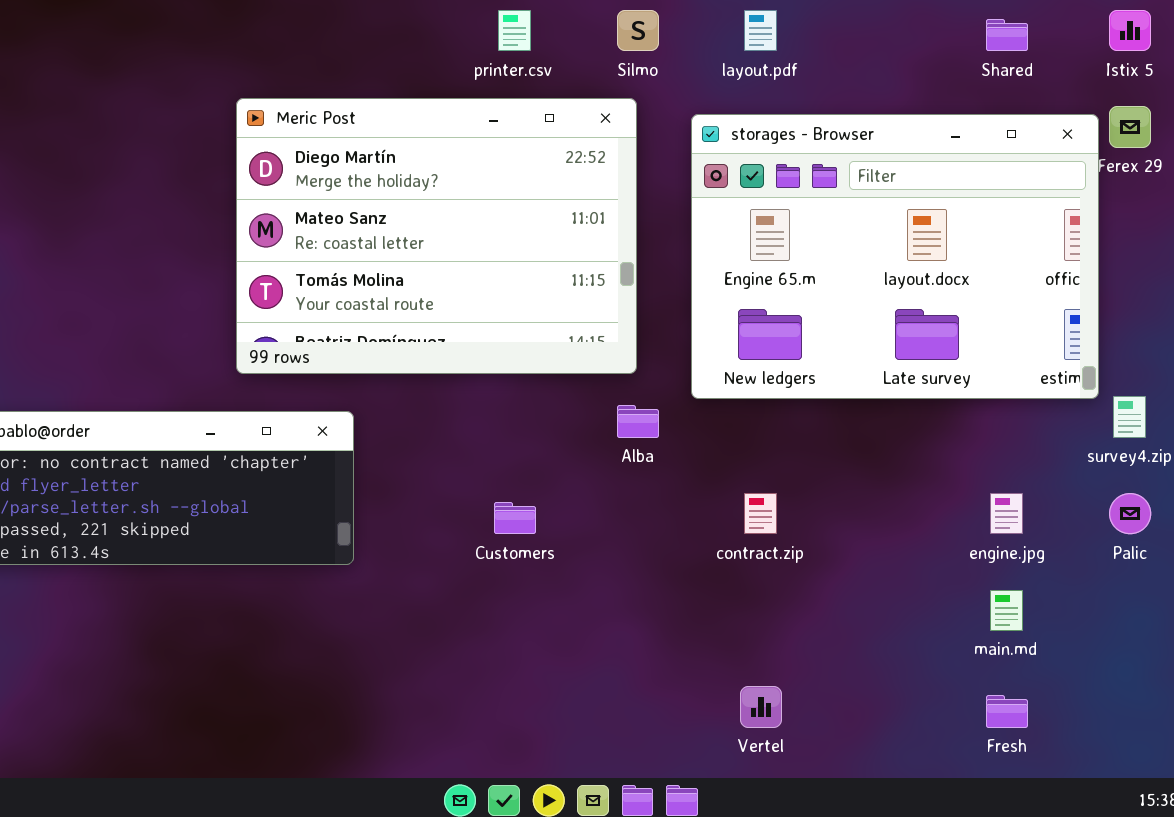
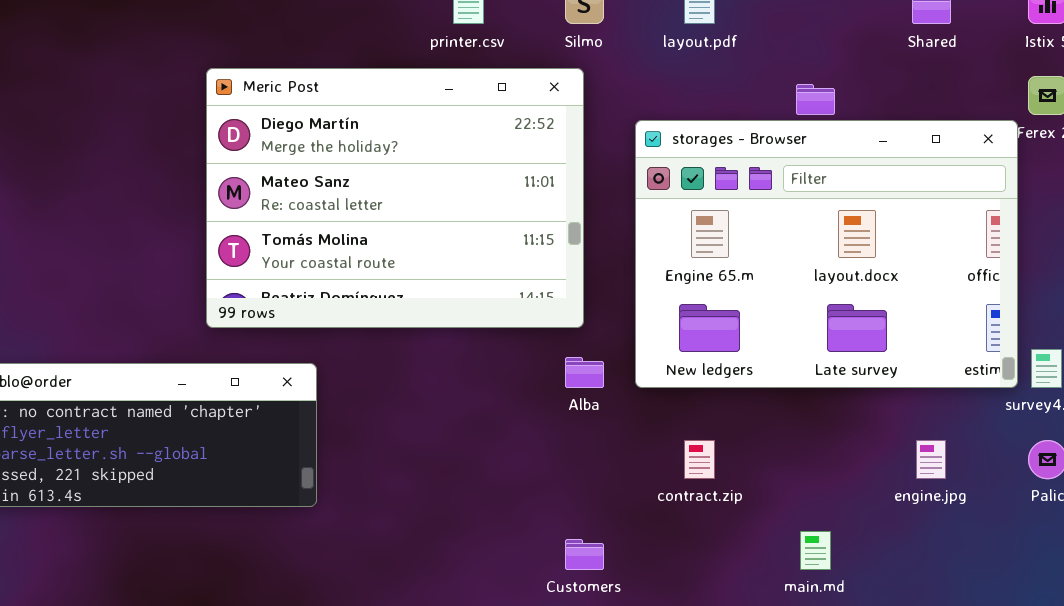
storages - Browser: [691,114,1099,399] -> [635,120,1018,388], moved
Customers: [494,502,536,534] -> [565,539,604,570], moved
main.md: [990,590,1023,631] -> [800,531,831,570], moved

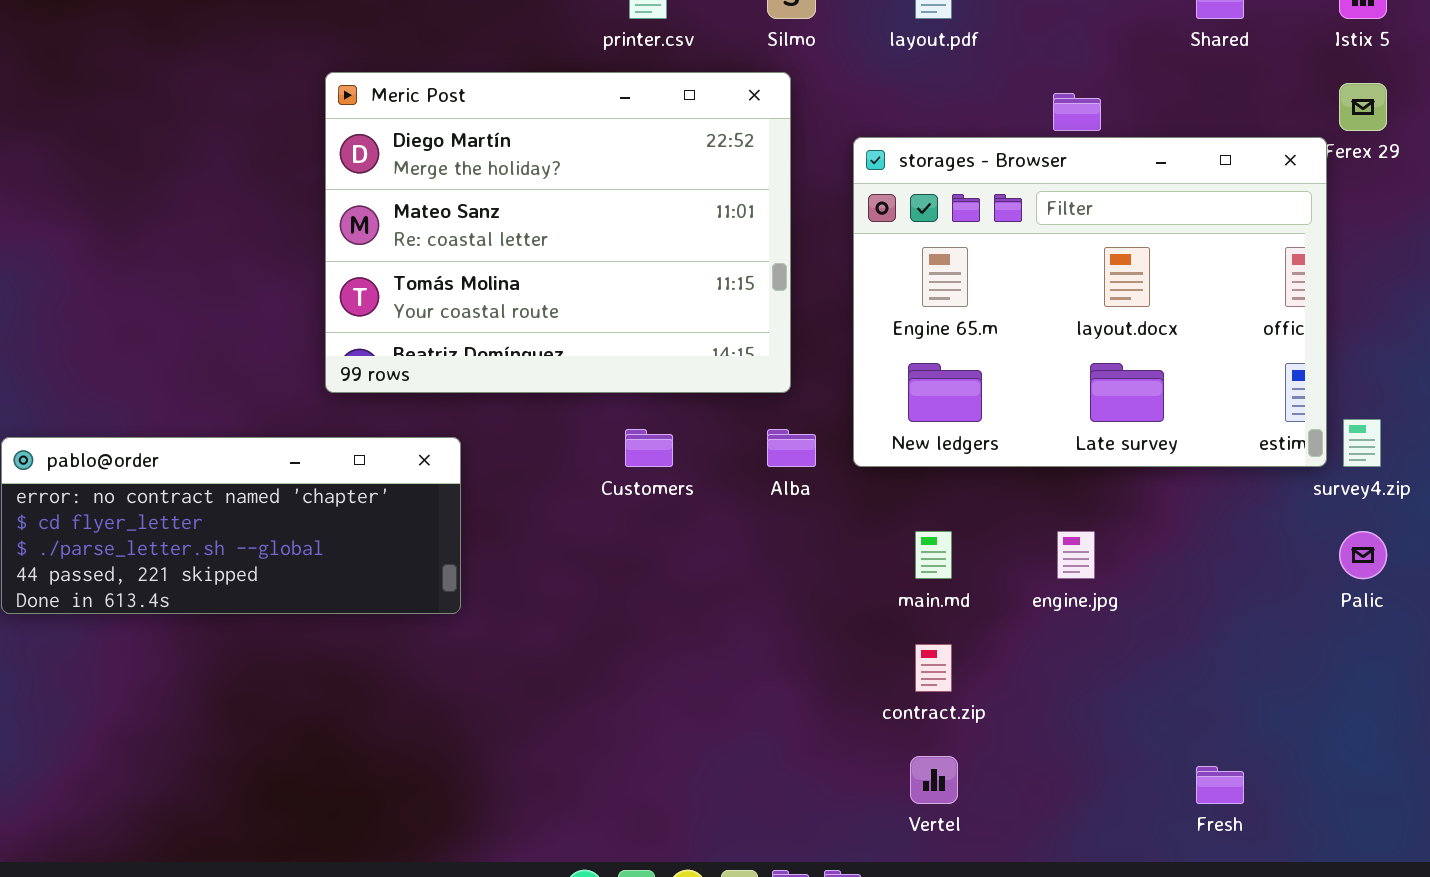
contract.zip: [684,440,715,479] -> [915,644,952,692], moved
engine.jpg: [916,440,946,479] -> [1057,531,1095,579], moved
main.md: [800,531,831,570] -> [915,531,952,579], moved
Customers: [565,539,604,570] -> [625,429,673,467], moved

